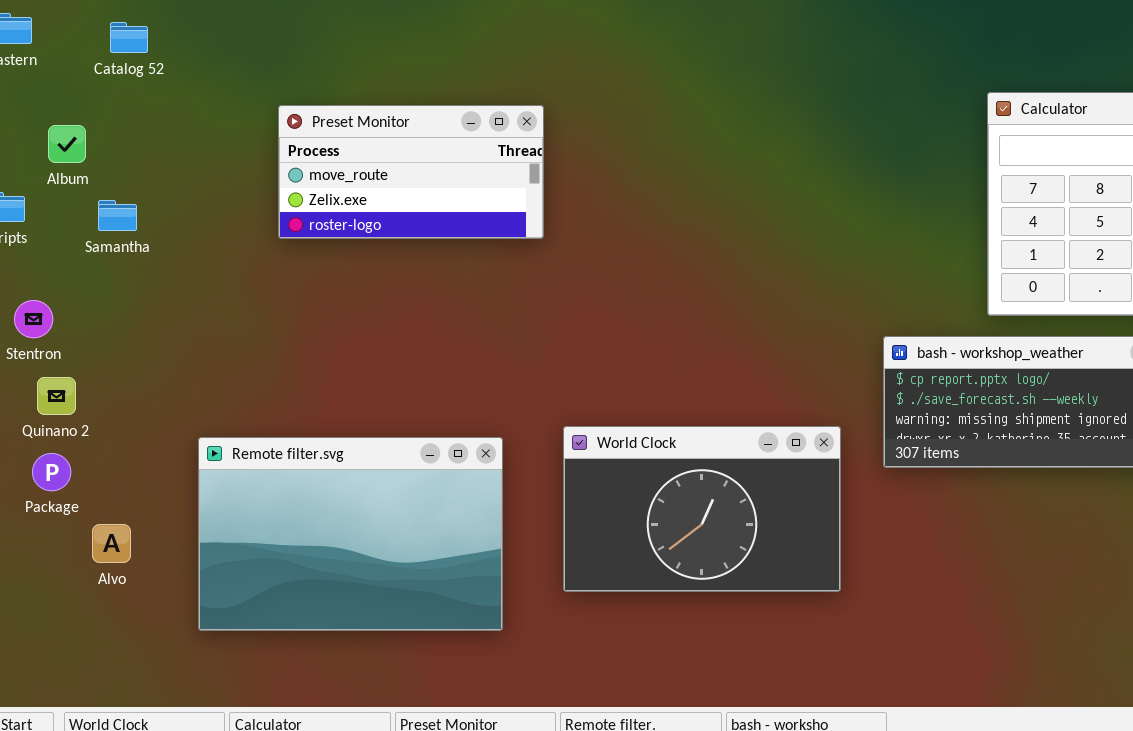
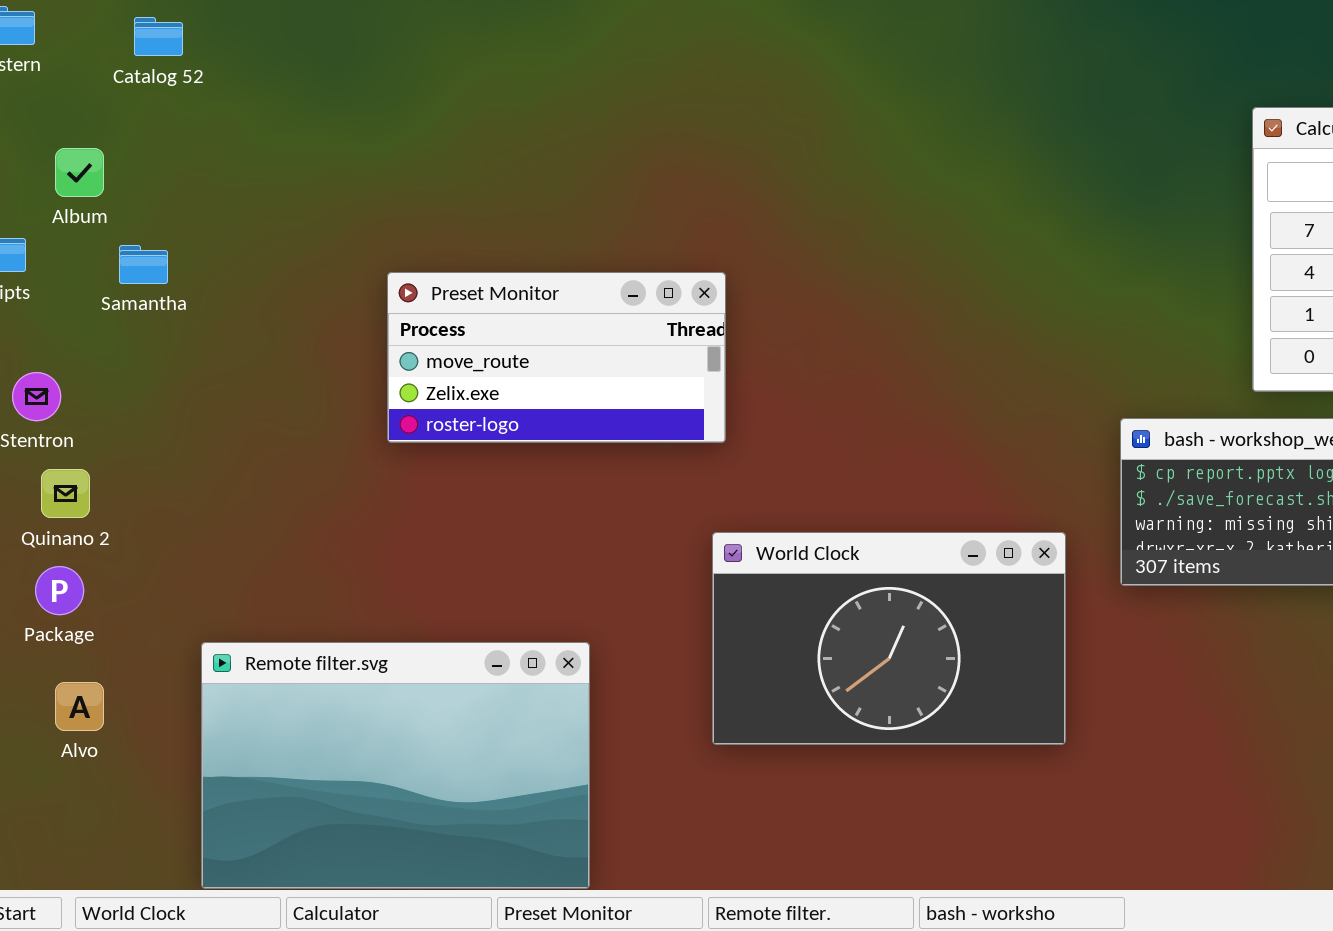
Preset Monitor: [278,105,544,239] -> [387,272,726,443], moved
Remote filter.svg: [198,437,503,631] -> [201,642,590,889], moved
Alvo: [92,524,131,563] -> [55,682,104,731], moved

